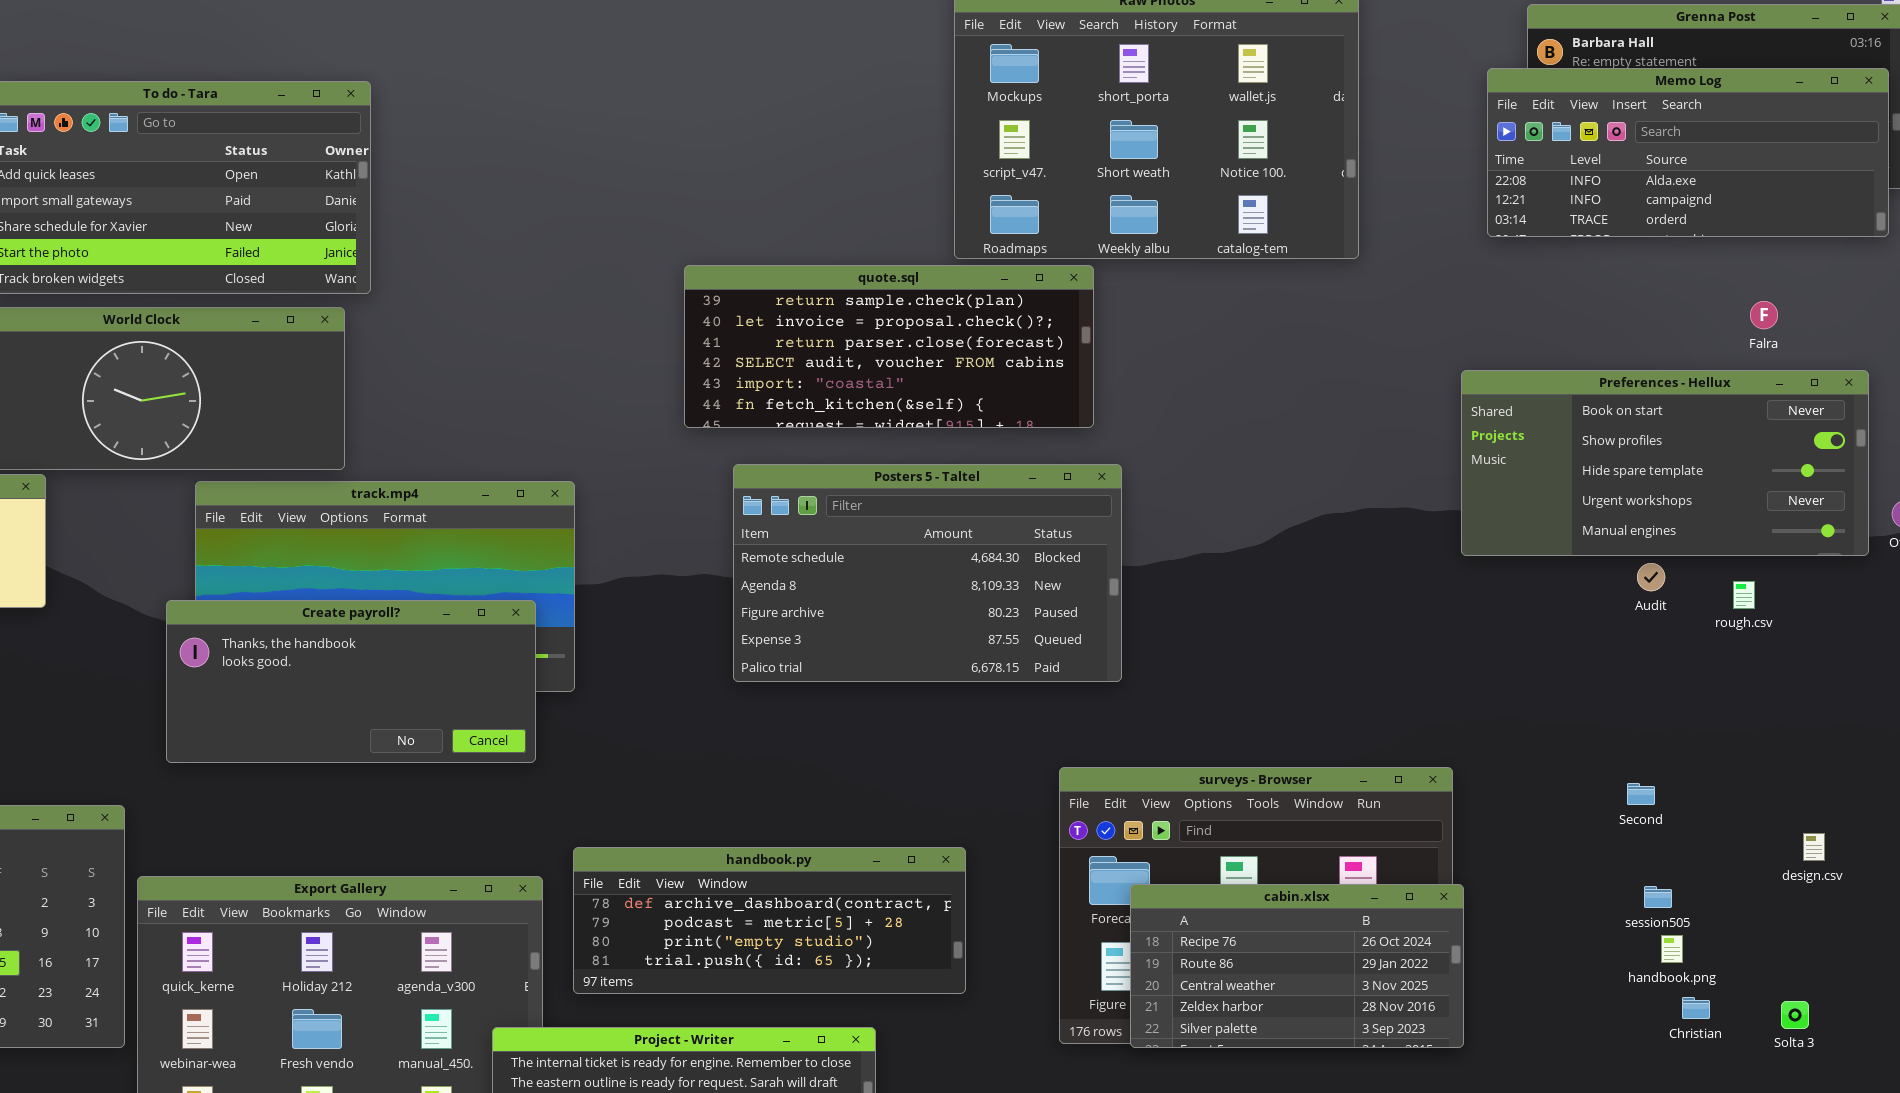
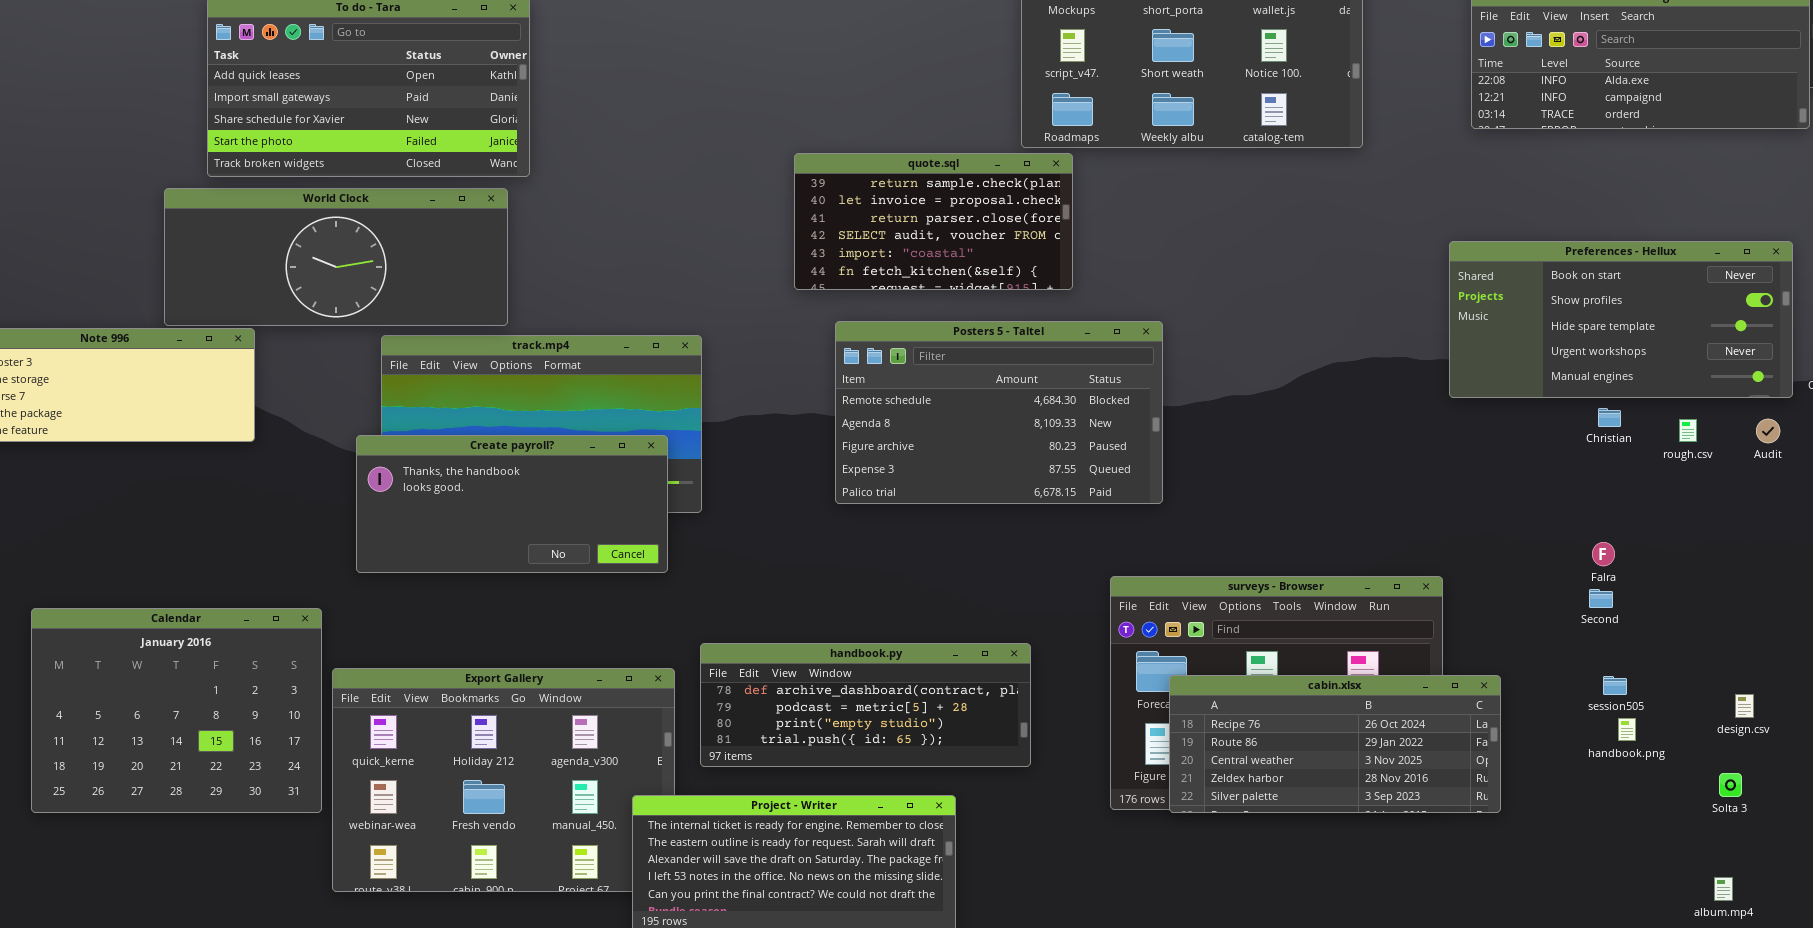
quote.sql: [684,265,1094,428] -> [794,153,1073,290], resized
Falra: [1750,301,1778,329] -> [1592,542,1615,566], moved
Audit: [1637,563,1665,591] -> [1756,419,1780,443], moved
design.csv: [1803,833,1825,861] -> [1735,694,1754,718], moved
cabin.xlsx: [1130,884,1464,1048] -> [1169,675,1501,813], resized
Christian: [1682,997,1710,1019] -> [1598,408,1621,427], moved

